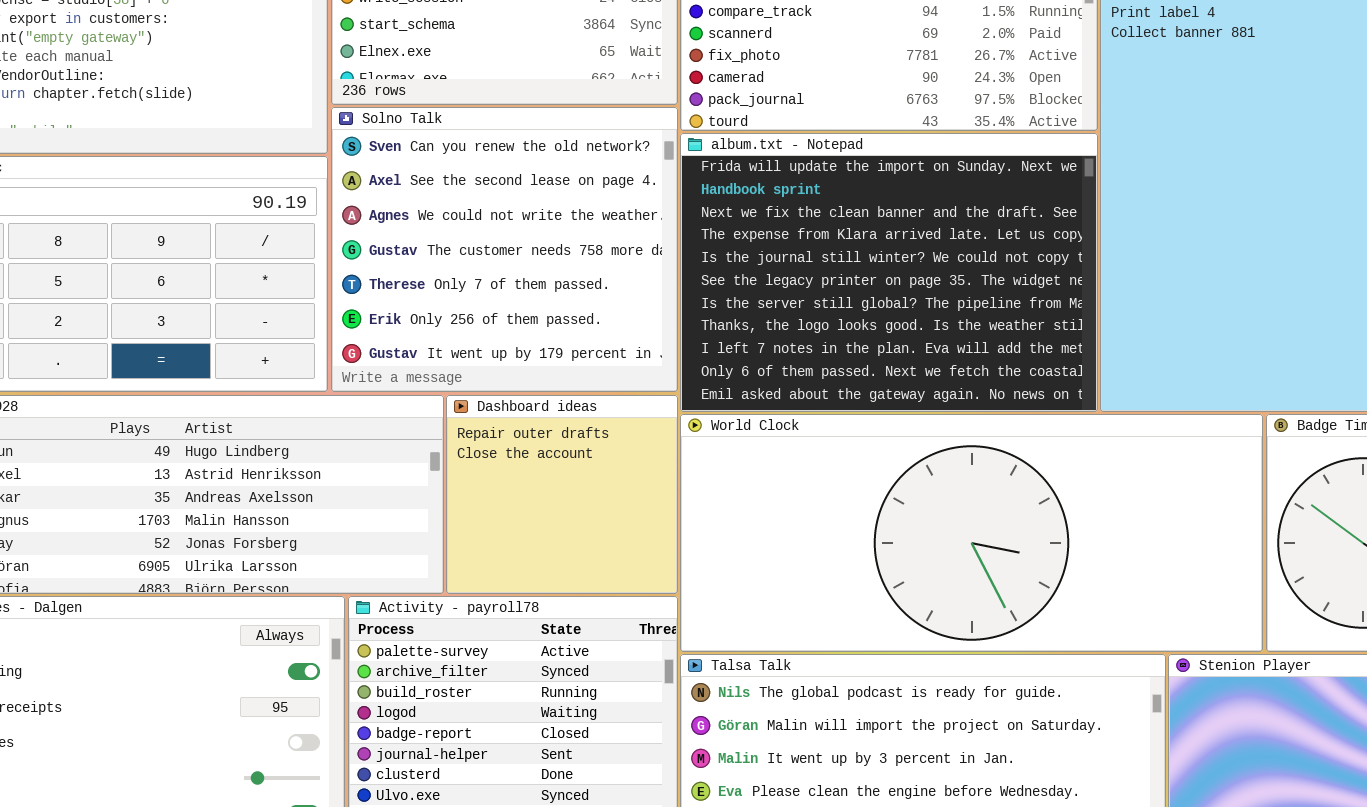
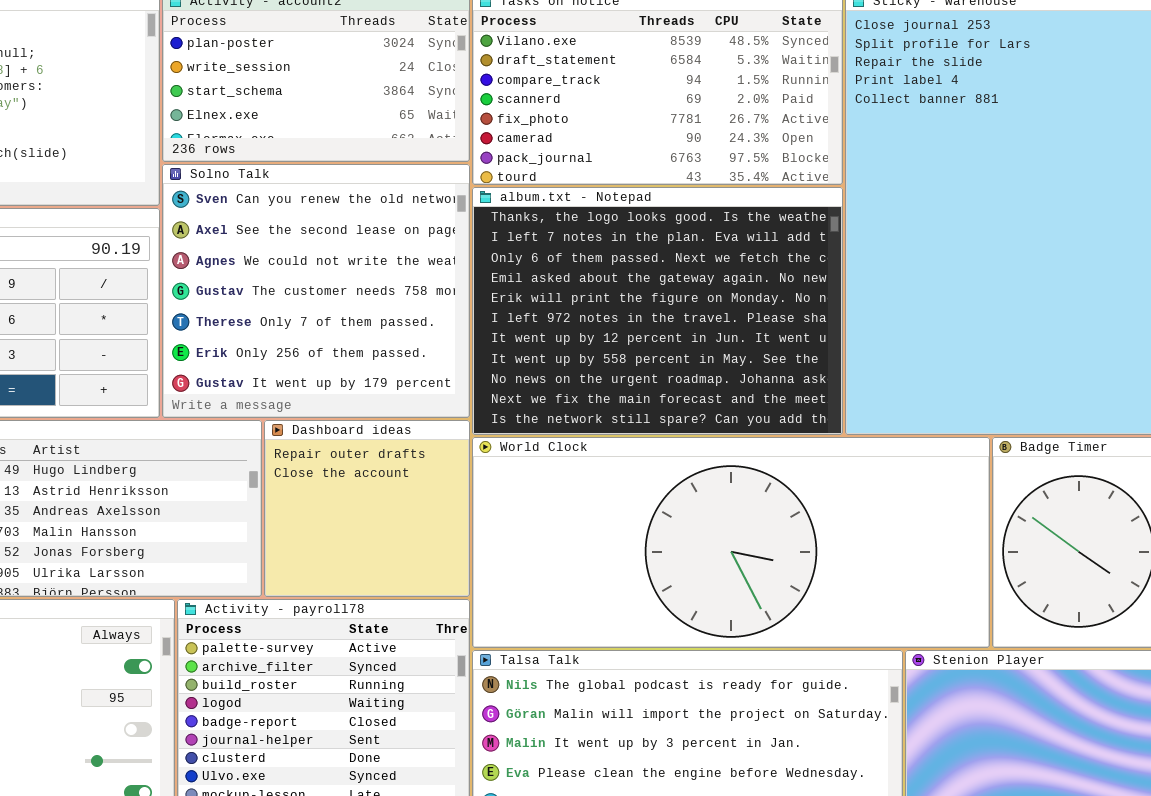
album.txt - Notepad: [680,133,1098,412] -> [472,187,843,435], scrolled down 7 rows

